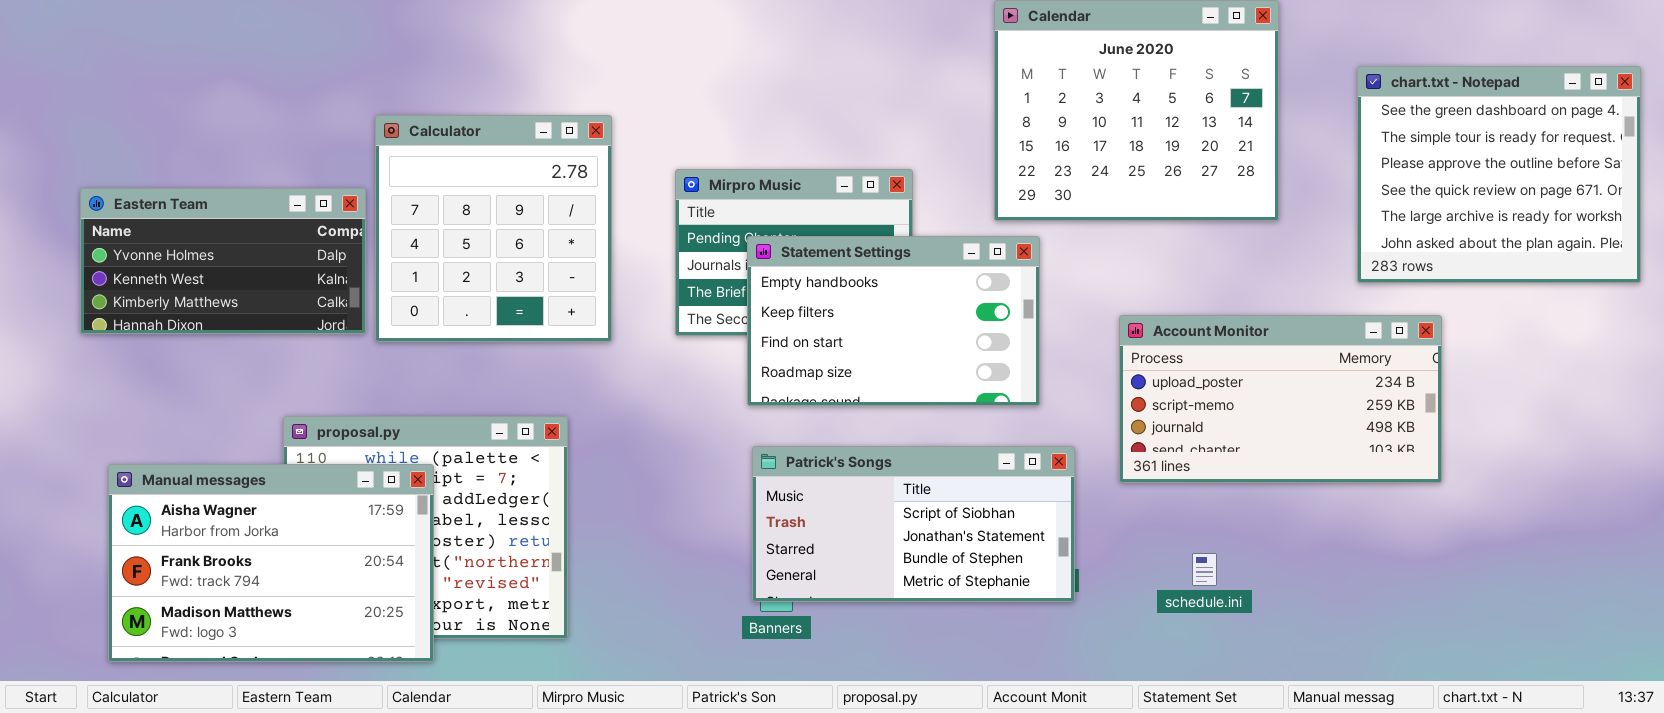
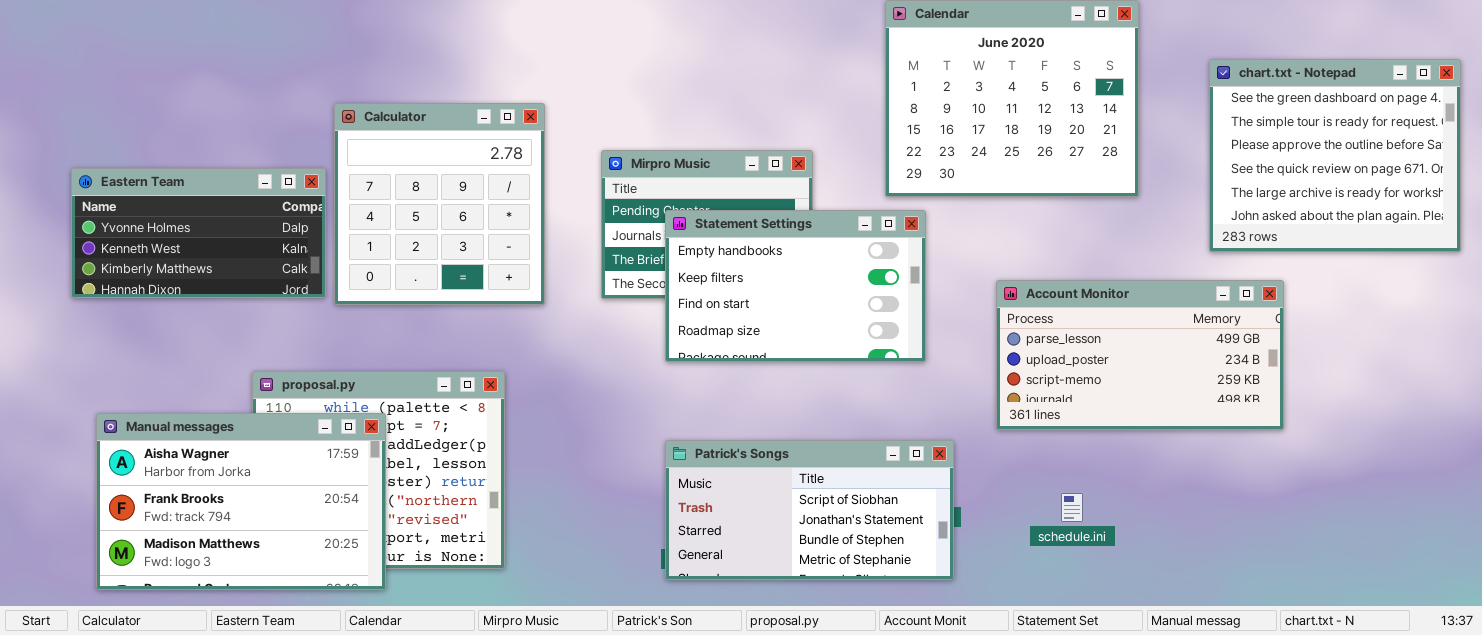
Account Monitor: [1119,315,1442,483] -> [996,280,1284,430], scrolled up 1 row
Patrick's Songs: [752,446,1075,602] -> [665,440,954,580], moved

